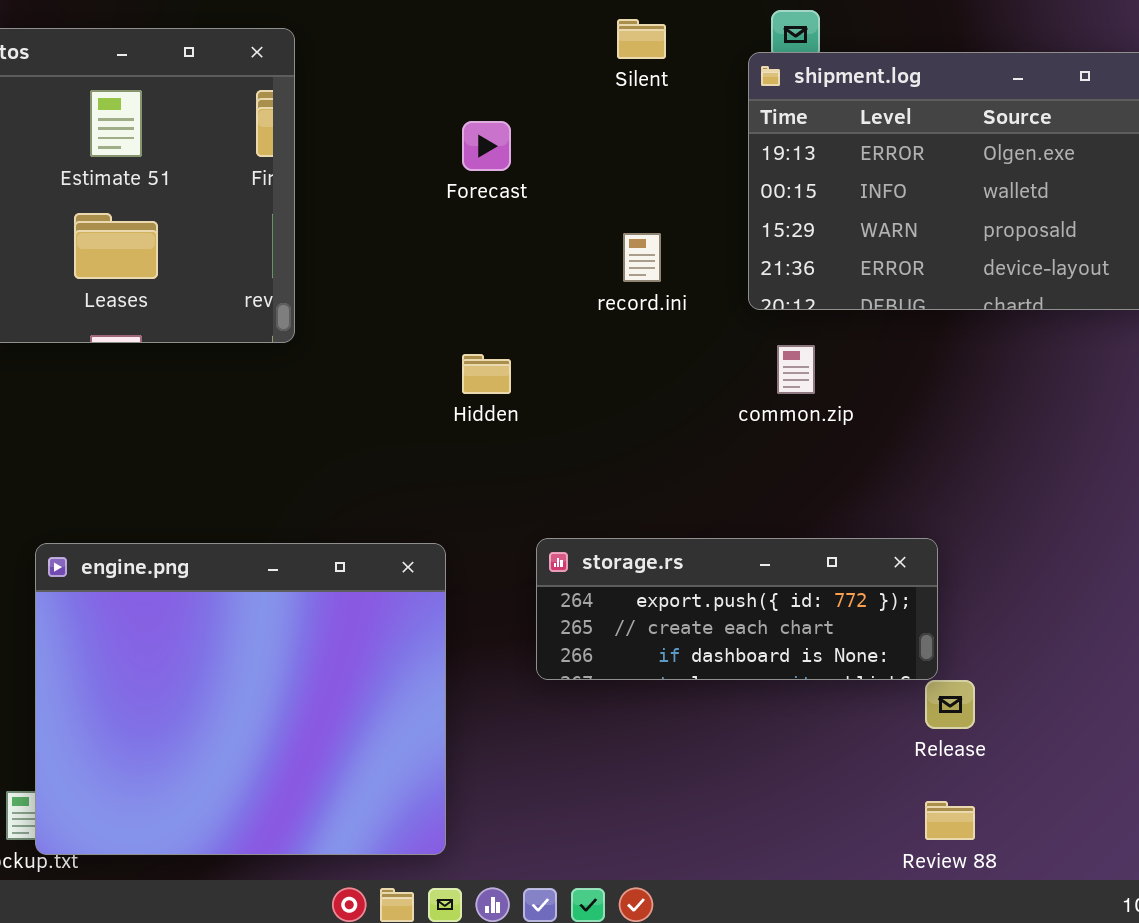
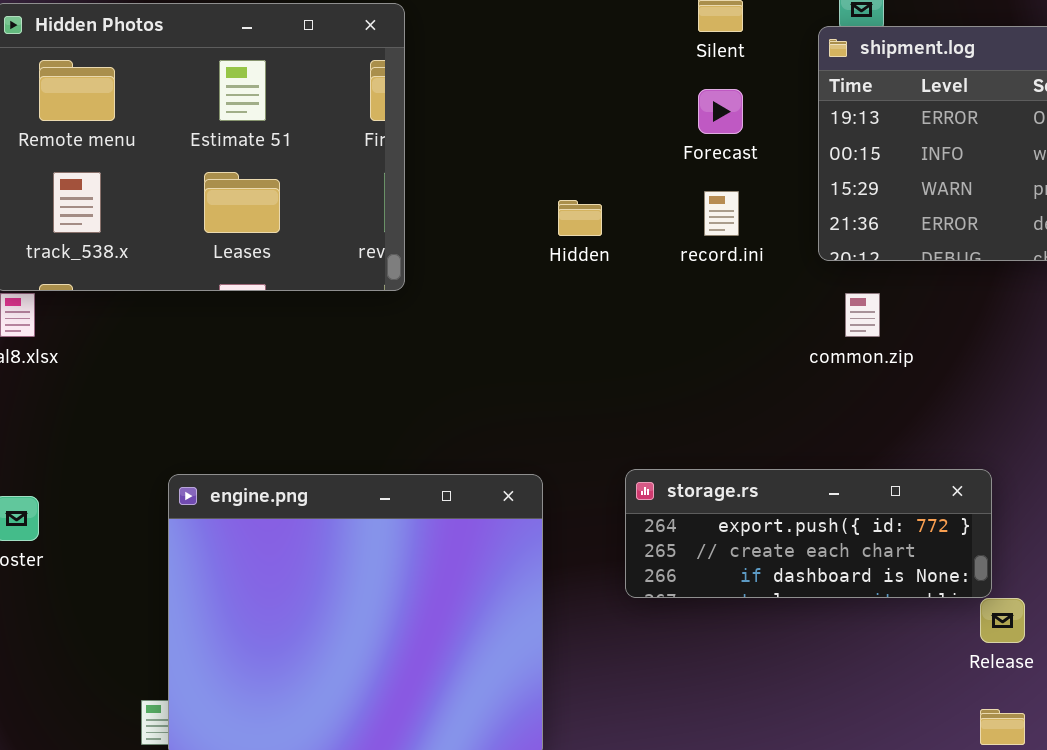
Forecast: [462,121,511,171] -> [698,89,743,134], moved
Hidden: [462,354,511,394] -> [558,200,602,236], moved

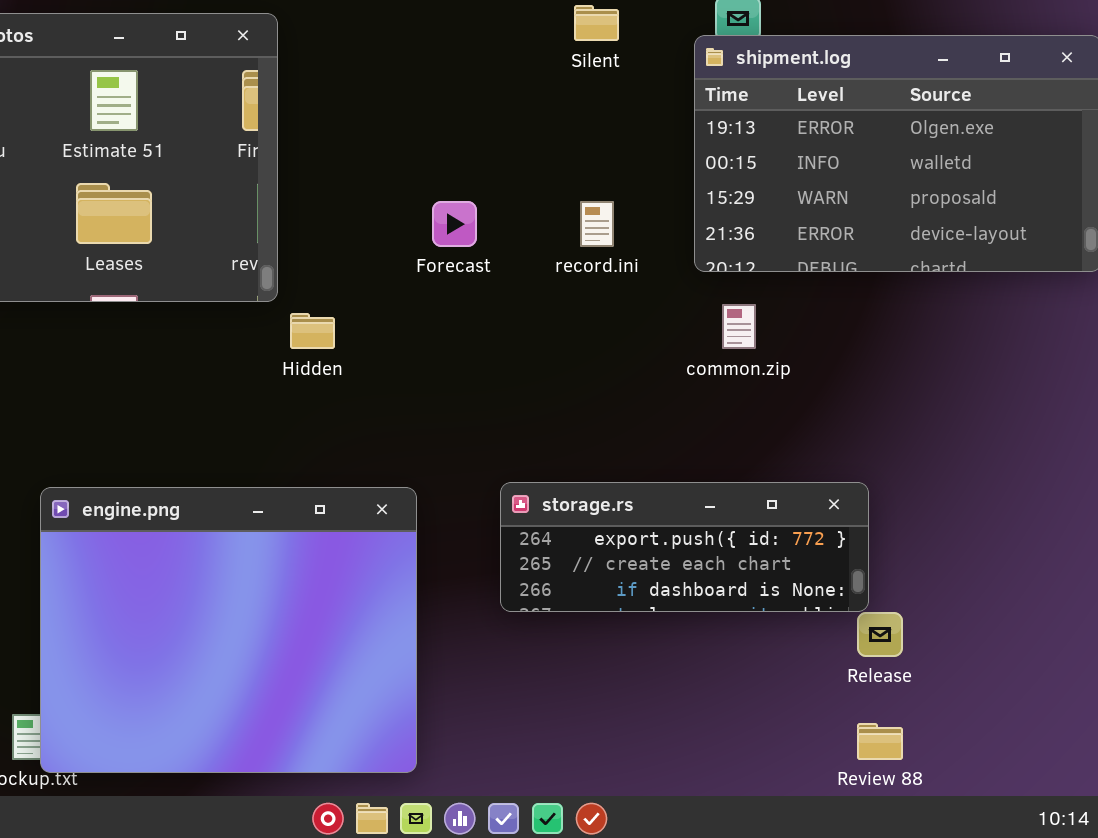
Forecast: [698,89,743,134] -> [432,201,477,247], moved
Hidden: [558,200,602,236] -> [290,313,335,349], moved

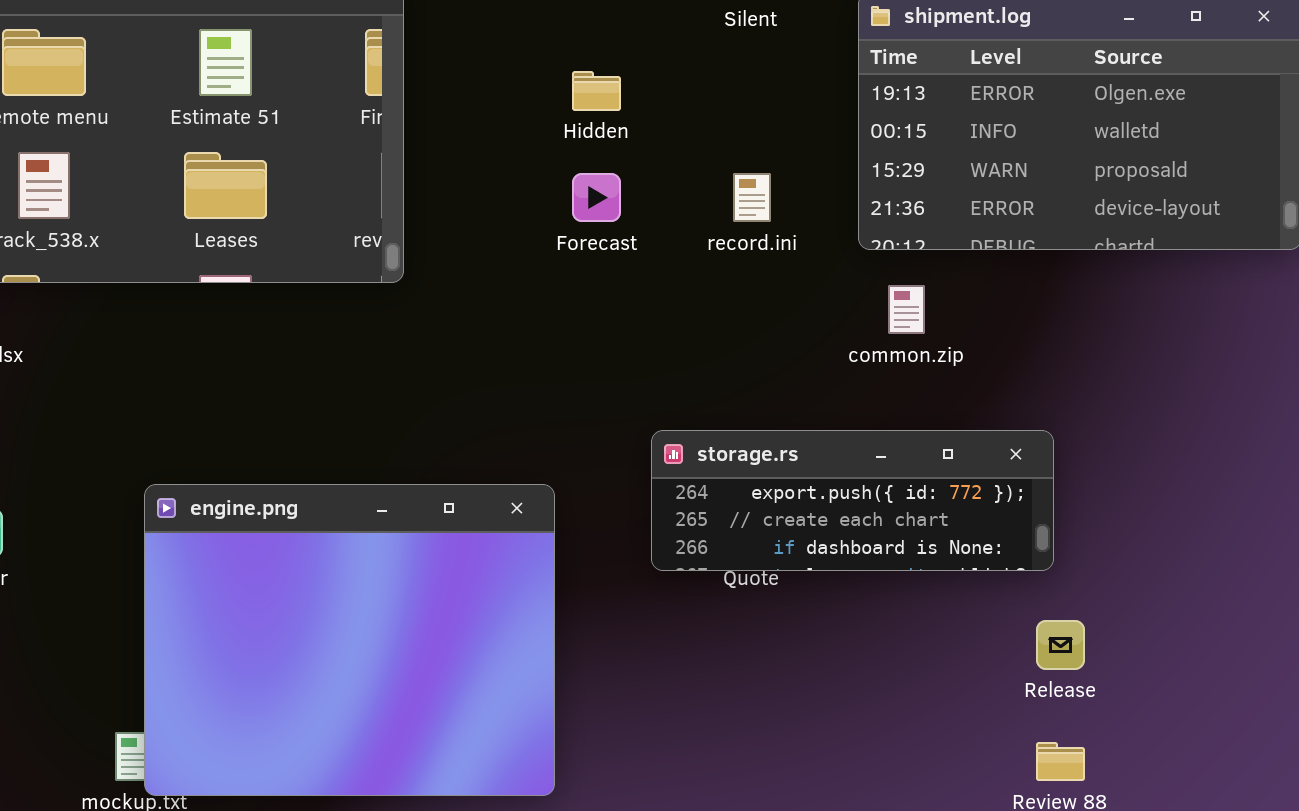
Hidden: [290,313,335,349] -> [572,71,621,111], moved
storage.rs: [500,482,869,612] -> [651,430,1054,571], moved

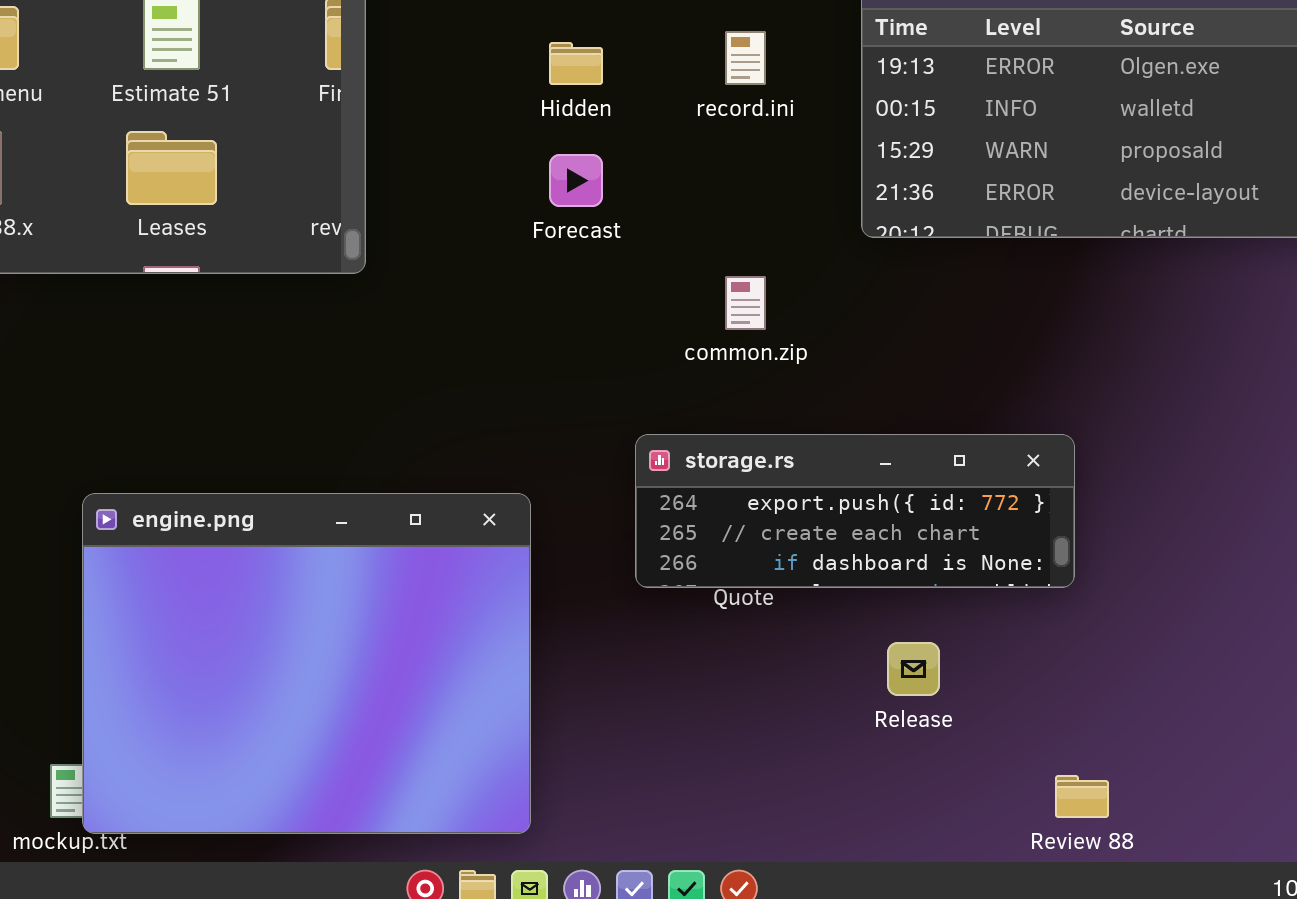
record.ini: [733,173,771,222] -> [725,31,766,85], moved
common.zip: [888,285,925,334] -> [725,276,766,330], moved
Release: [1036,620,1085,670] -> [887,642,940,696], moved

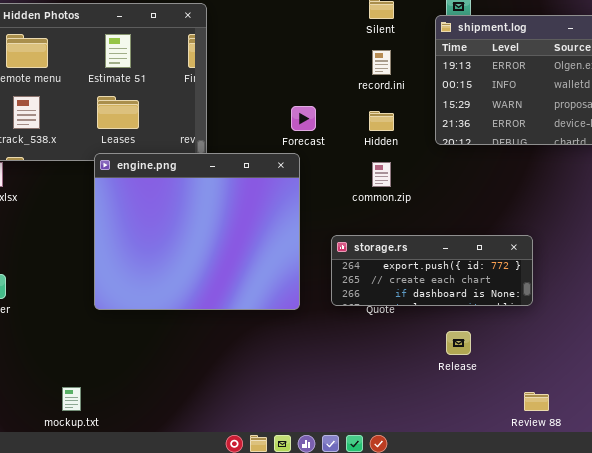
Hidden: [549,42,603,85] -> [369,111,394,131], moved
engine.png: [82,493,531,834] -> [94,153,300,310], moved

